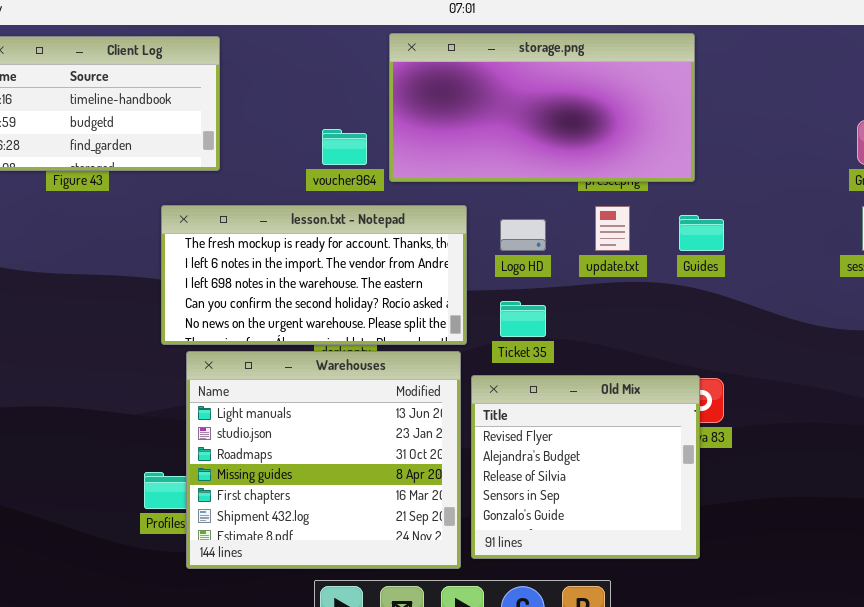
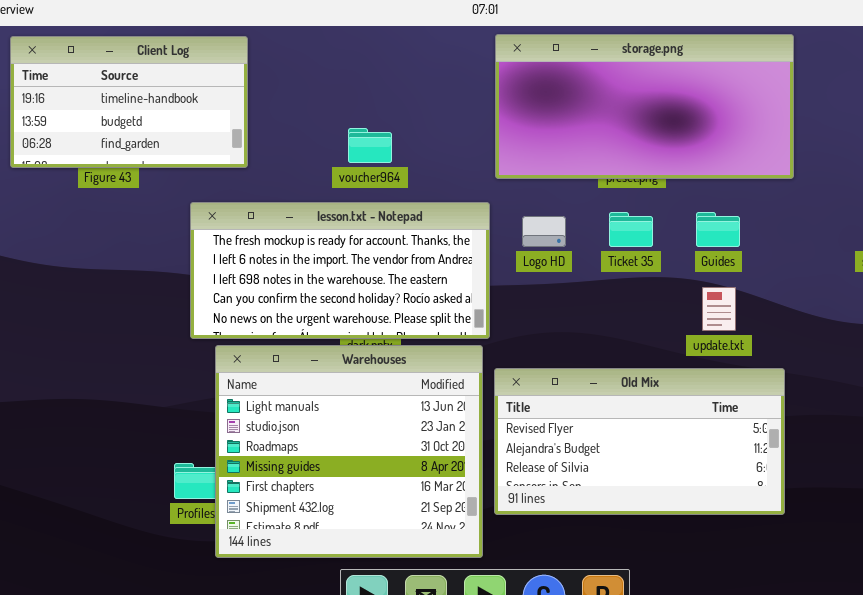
storage.png: [389,33,695,182] -> [495,34,794,179], moved
update.txt: [595,206,630,251] -> [702,287,736,331], moved
Ticket 35: [500,301,546,337] -> [609,212,653,247], moved
Old Mix: [471,375,700,559] -> [494,368,785,515], resized

